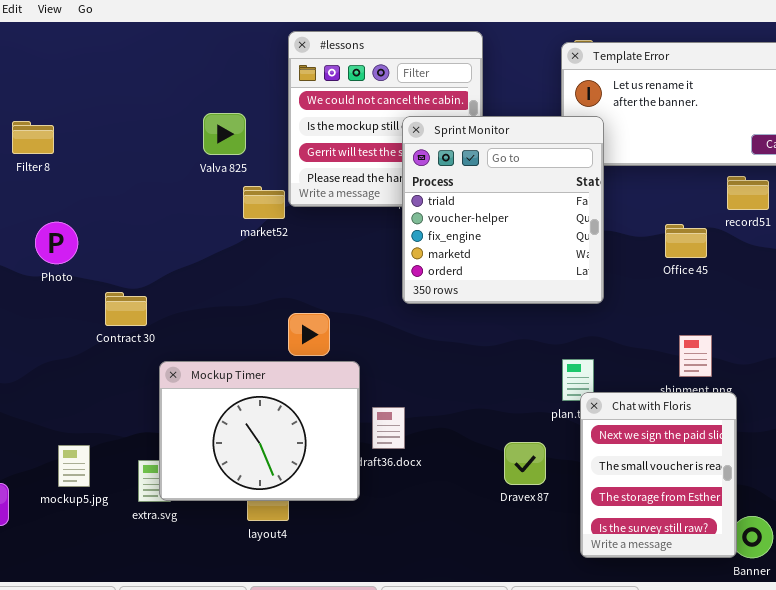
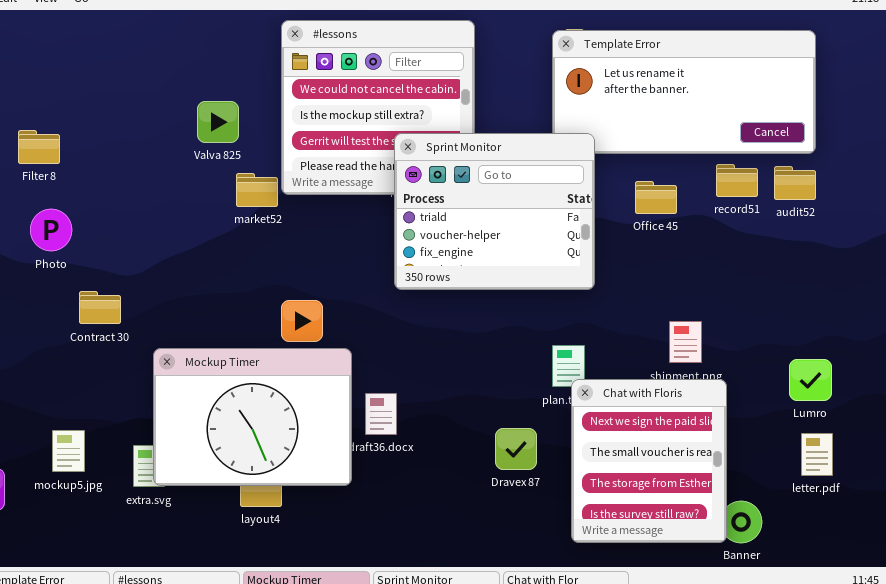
Sprint Monitor: [402,116,604,304] -> [394,133,595,290], resized
Filter 8: [12,121,54,154] -> [18,130,60,164], moved
Office 45: [665,224,707,258] -> [635,181,677,214], moved
Contract 30: [105,292,147,326] -> [79,291,121,324], moved

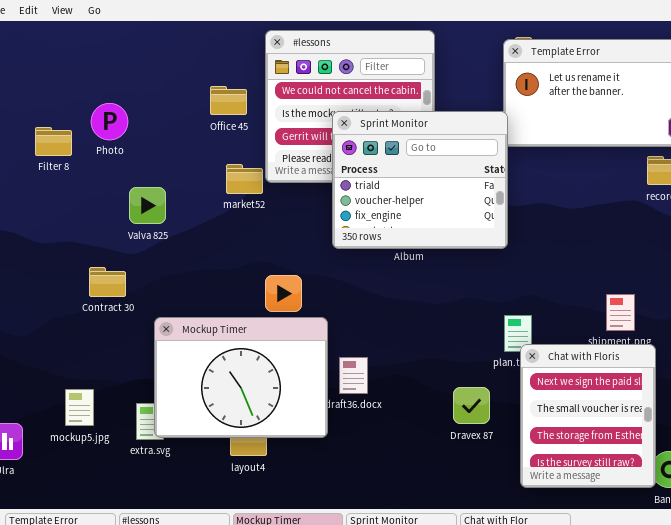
Valva 825: [197,101,239,143] -> [129,187,166,224], moved
Sprint Monitor: [394,133,595,290] -> [332,111,508,249], moved
Office 45: [635,181,677,214] -> [210,86,247,115], moved
Photo: [30,209,72,251] -> [91,103,128,140], moved

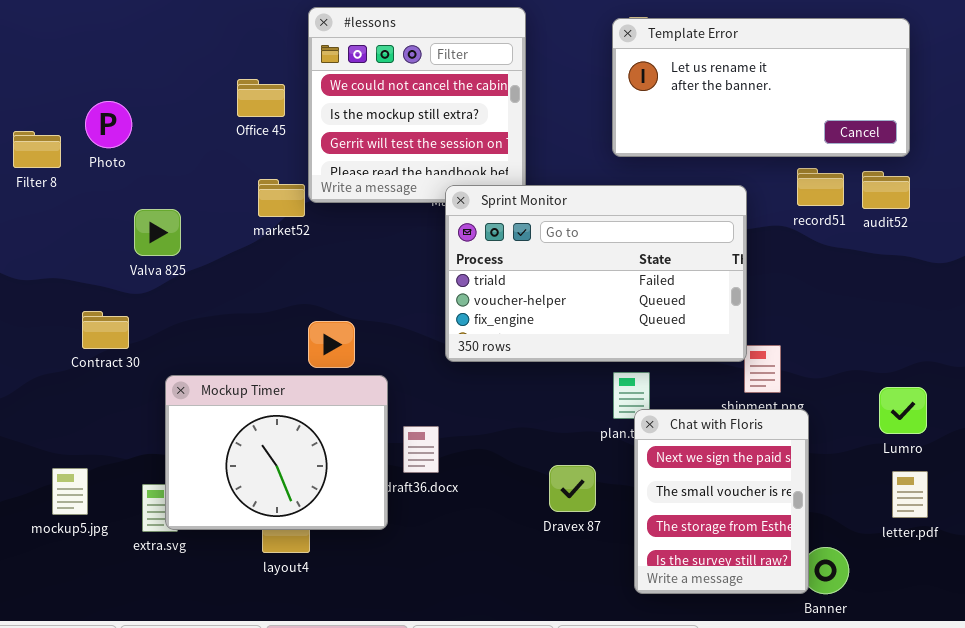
Sprint Monitor: [332,111,508,249] -> [445,185,747,362], moved, resized

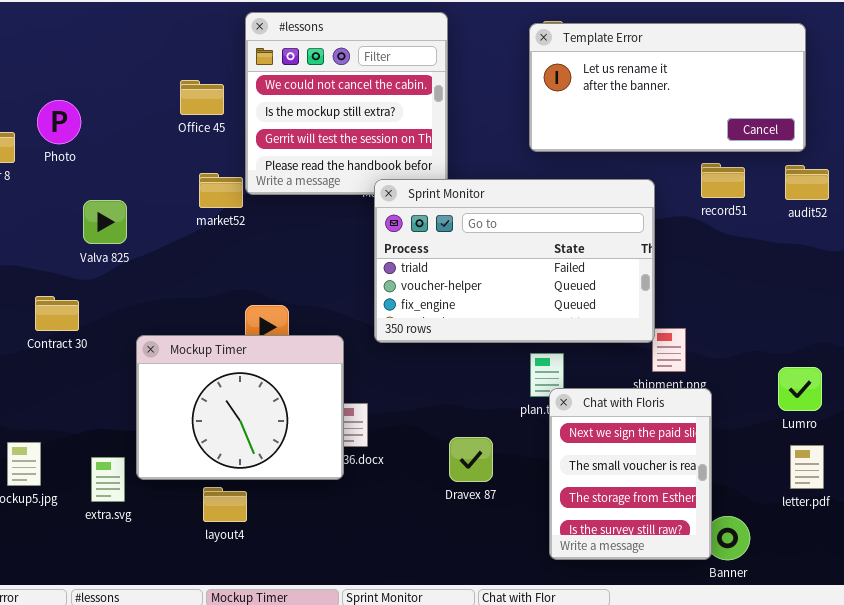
audit52: [862,171,910,209] -> [785,165,829,200], moved
Mockup Timer: [165,375,388,530] -> [136,335,344,480], moved
Dravex 87: [549,465,596,512] -> [449,437,493,482], moved

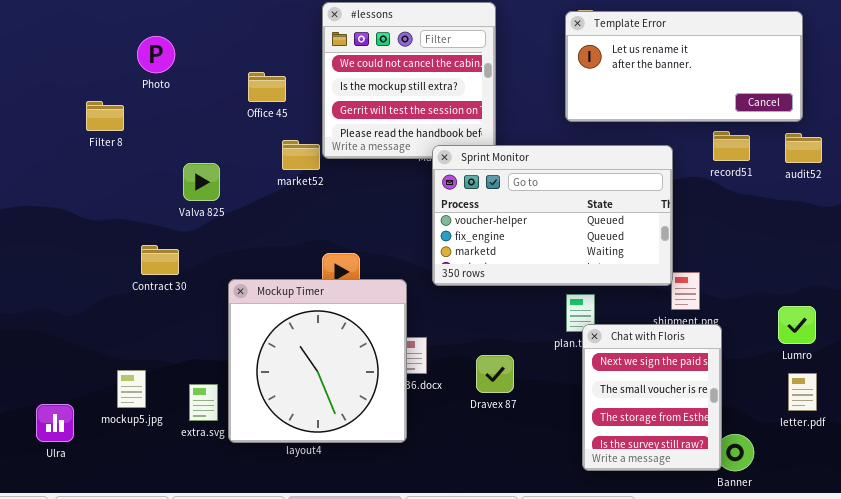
Office 45: [180,80,224,115] -> [248,72,286,102], moved
Photo: [37,100,81,144] -> [137,36,175,73], moved
Sprint Monitor: [374,179,655,343] -> [432,145,673,286], scrolled down 1 row
Mockup Timer: [136,335,344,480] -> [228,279,407,443], resized
Dravex 87: [449,437,493,482] -> [476,355,514,393], moved

